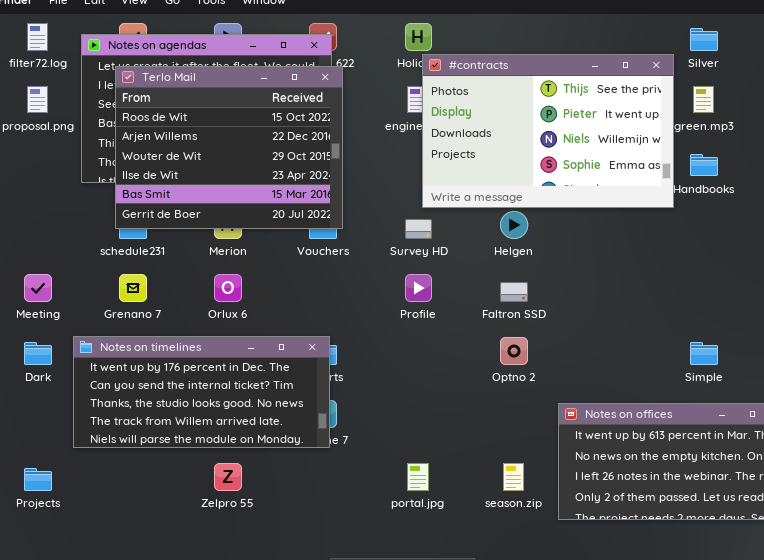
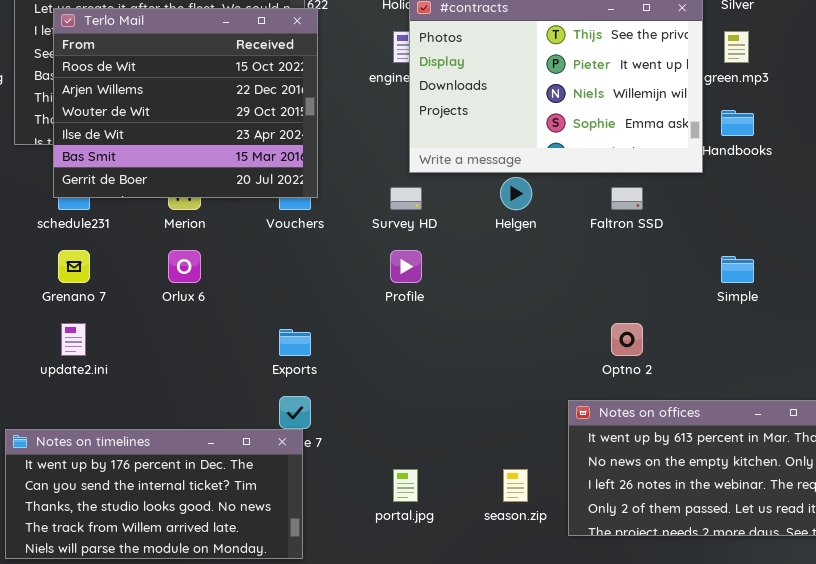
Faltron SSD: [500,282,528,302] -> [611,187,643,210], moved
Notes on timelines: [73,336,330,448] -> [5,429,303,559], moved
Optno 2: [500,337,528,365] -> [611,323,643,356], moved
Simple: [690,342,718,365] -> [721,256,754,283], moved

